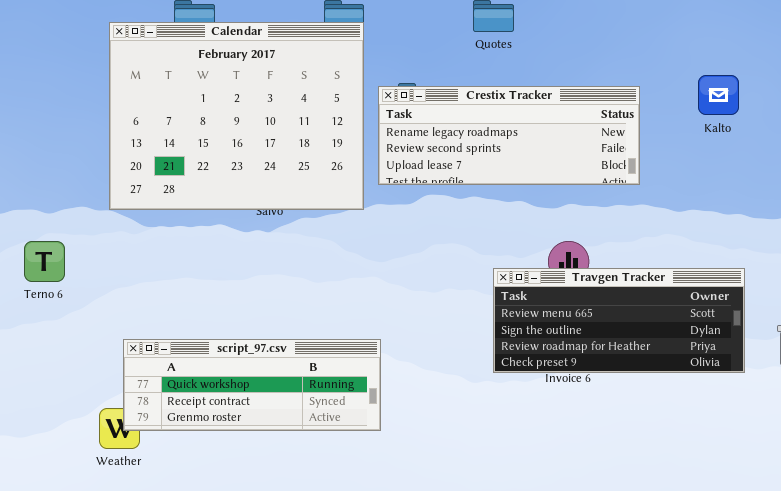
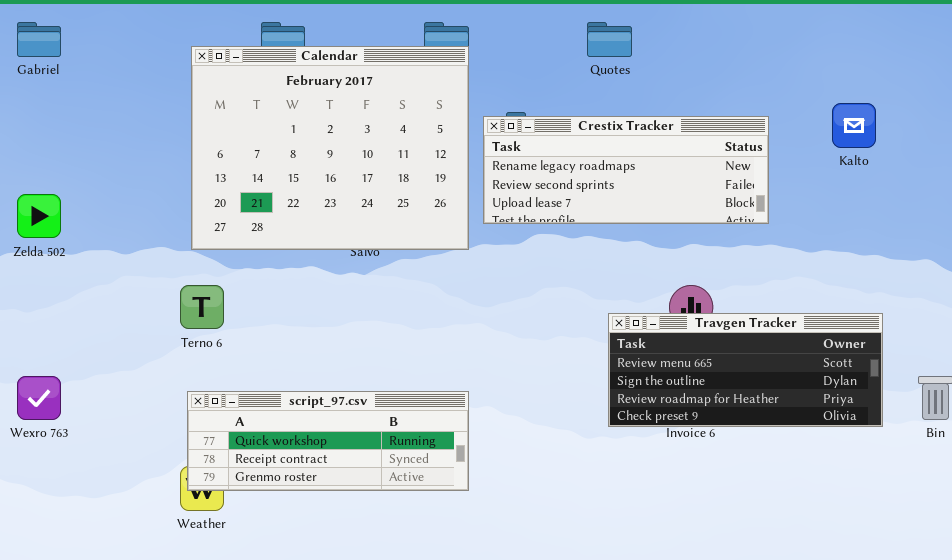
Terno 6: [24,241,65,282] -> [180,285,224,329], moved
script_97.csv: [123,339,381,431] -> [187,391,469,491], moved

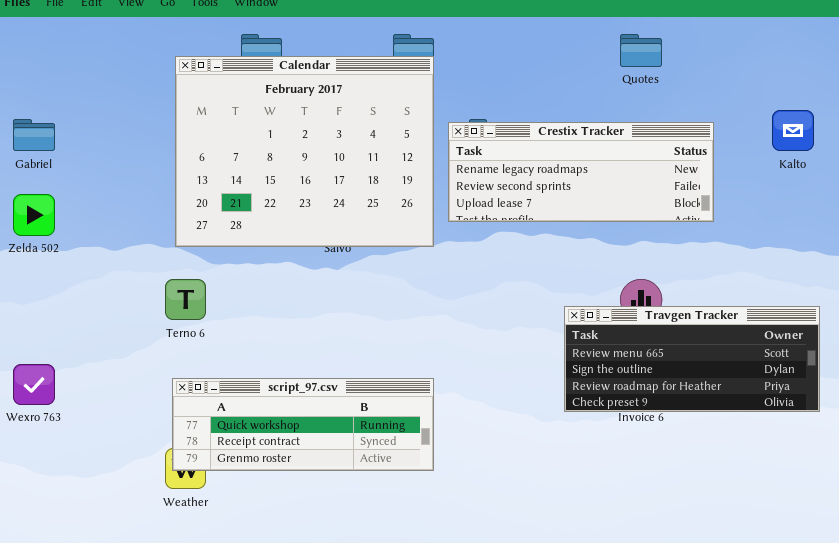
Gabriel: [17,22,61,57] -> [13,119,55,151], moved
Quotes: [587,22,632,57] -> [620,34,662,67], moved

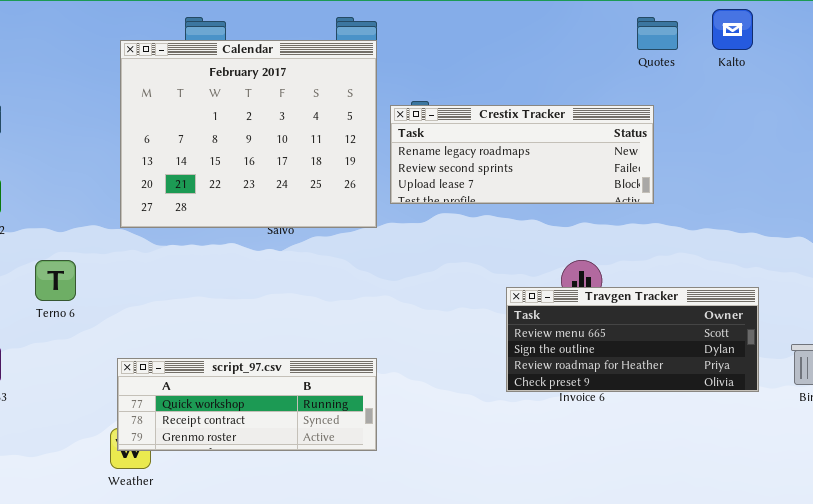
Quotes: [620,34,662,67] -> [637,17,678,50], moved
Kalto: [772,110,814,151] -> [712,9,753,50], moved
Terno 6: [165,279,206,320] -> [35,260,76,301], moved

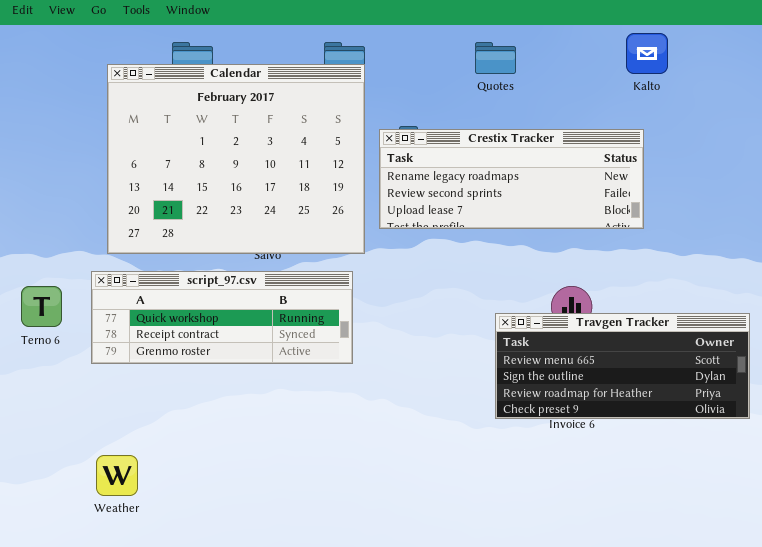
Kalto: [712,9,753,50] -> [626,33,668,74], moved
Quotes: [637,17,678,50] -> [475,42,516,74], moved
script_97.csv: [117,358,377,451] -> [91,271,353,364], moved

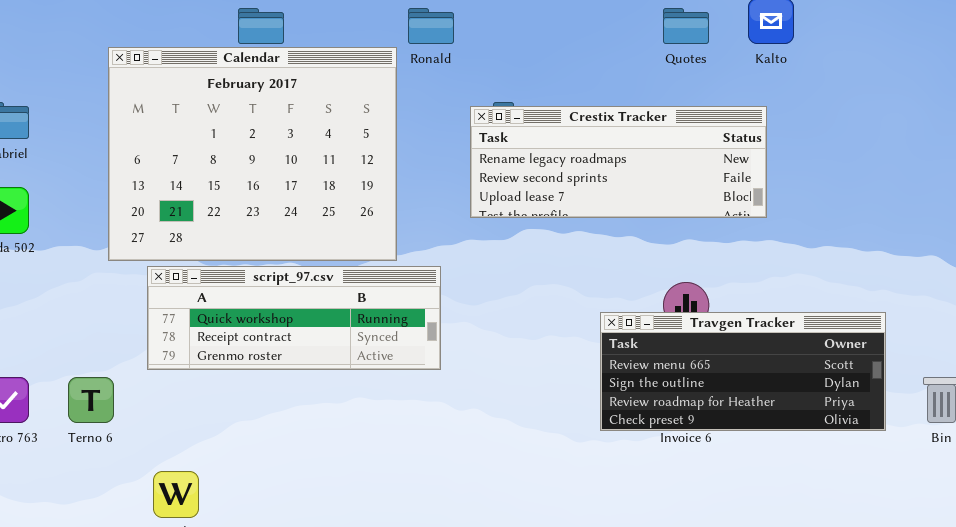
Quotes: [475,42,516,74] -> [663,8,709,44], moved
Calendar: [107,64,365,254] -> [108,47,397,261], moved
Terno 6: [21,286,62,327] -> [68,377,114,423], moved

